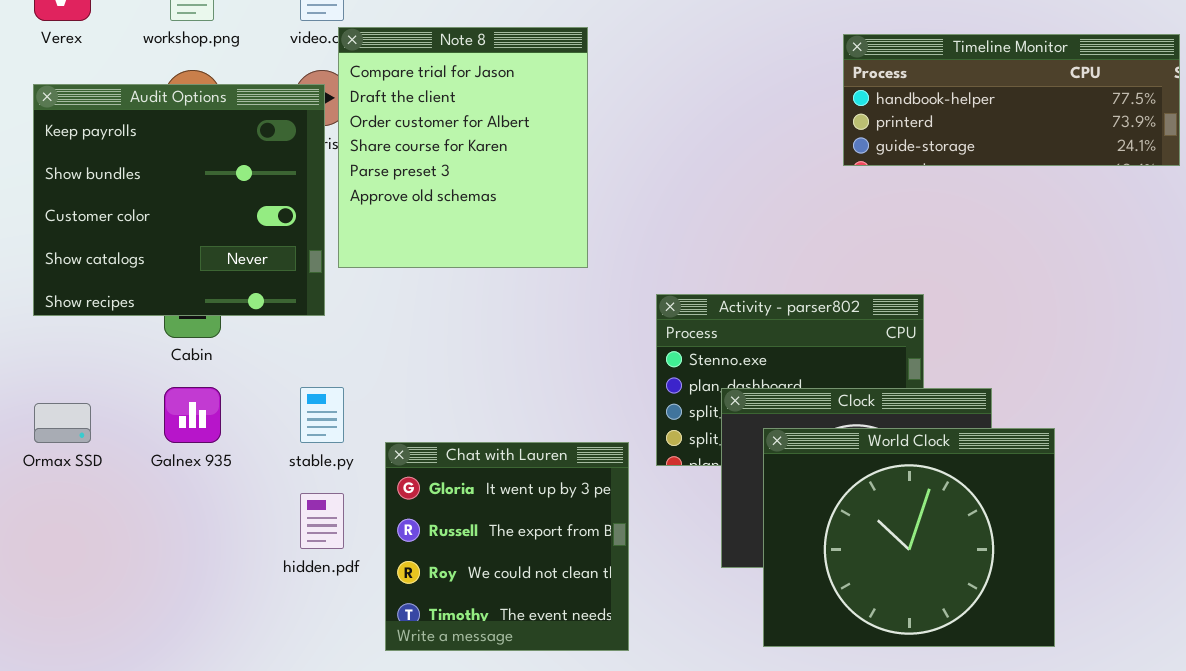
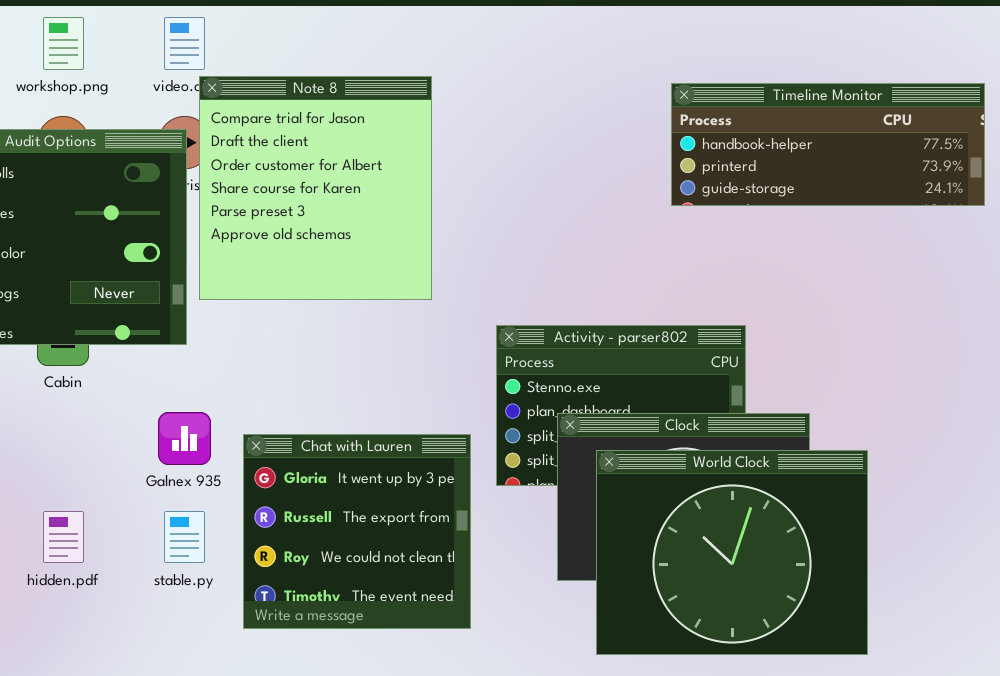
Galnex 935: [164,387,221,443] -> [158,412,211,465], moved
stable.py: [300,387,344,443] -> [164,511,205,563], moved
Chat with Lauren: [385,442,629,651] -> [243,434,471,629], moved
hidden.pdf: [300,493,344,549] -> [43,511,84,563], moved

